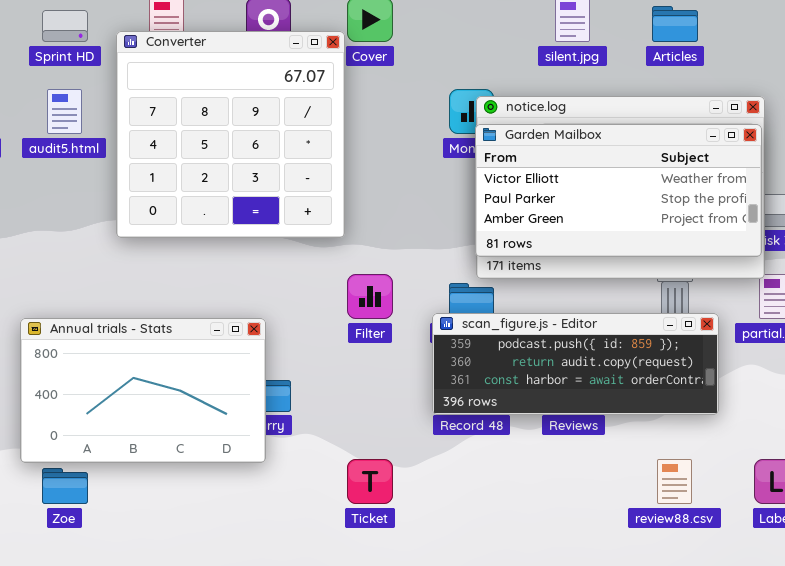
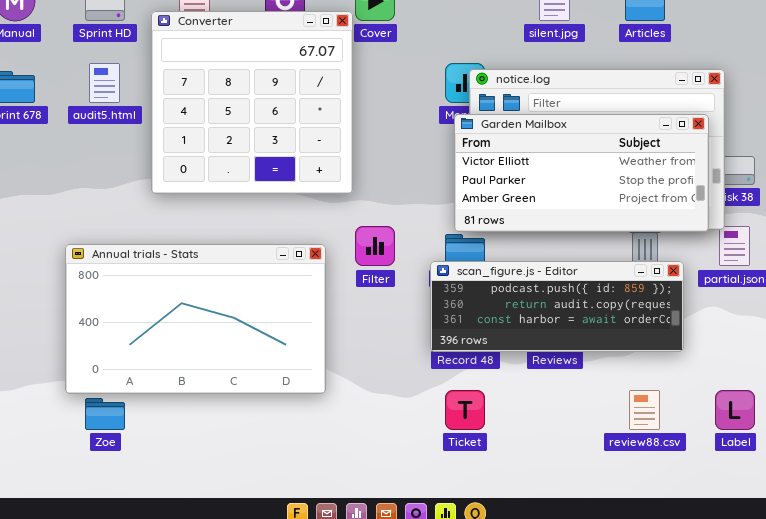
Garden Mailbox: [475,124,762,257] -> [454,114,709,232], moved
Annual trials - Stats: [20,318,266,463] -> [65,244,326,394], resized
Ticket: [347,459,393,504] -> [445,390,485,430], moved

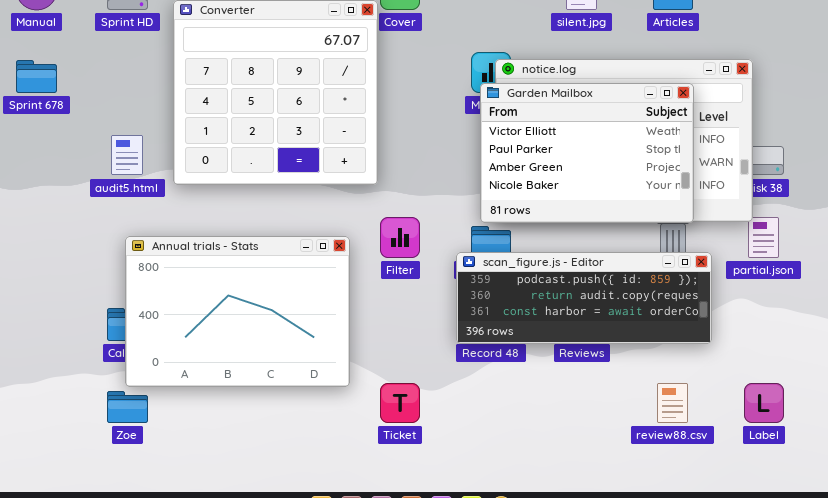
audit5.html: [89,63,120,103] -> [111,135,143,175], moved
Garden Mailbox: [454,114,709,232] -> [480,83,694,223], resized
Annual trials - Stats: [65,244,326,394] -> [125,236,350,387], resized
Ticket: [445,390,485,430] -> [380,383,420,423], moved

